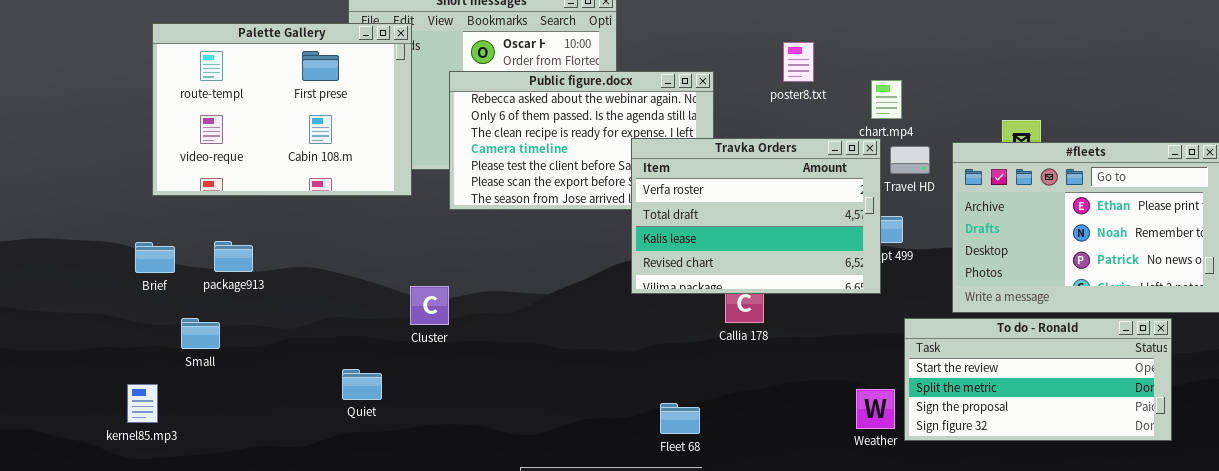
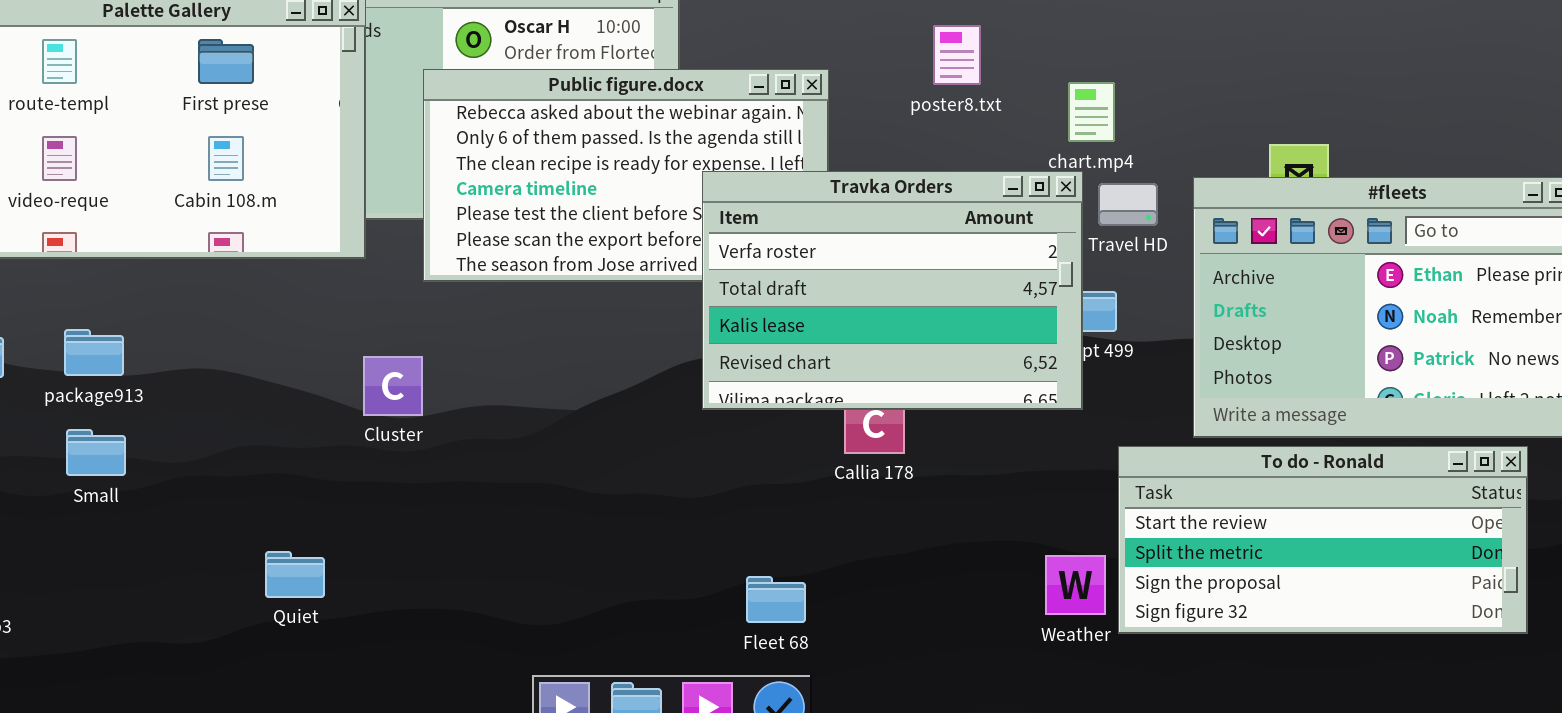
Cluster: [410,286,449,325] -> [363,356,423,416], moved
Small: [181,318,220,349] -> [66,429,126,476], moved
Quiet: [342,369,382,400] -> [265,551,325,598], moved

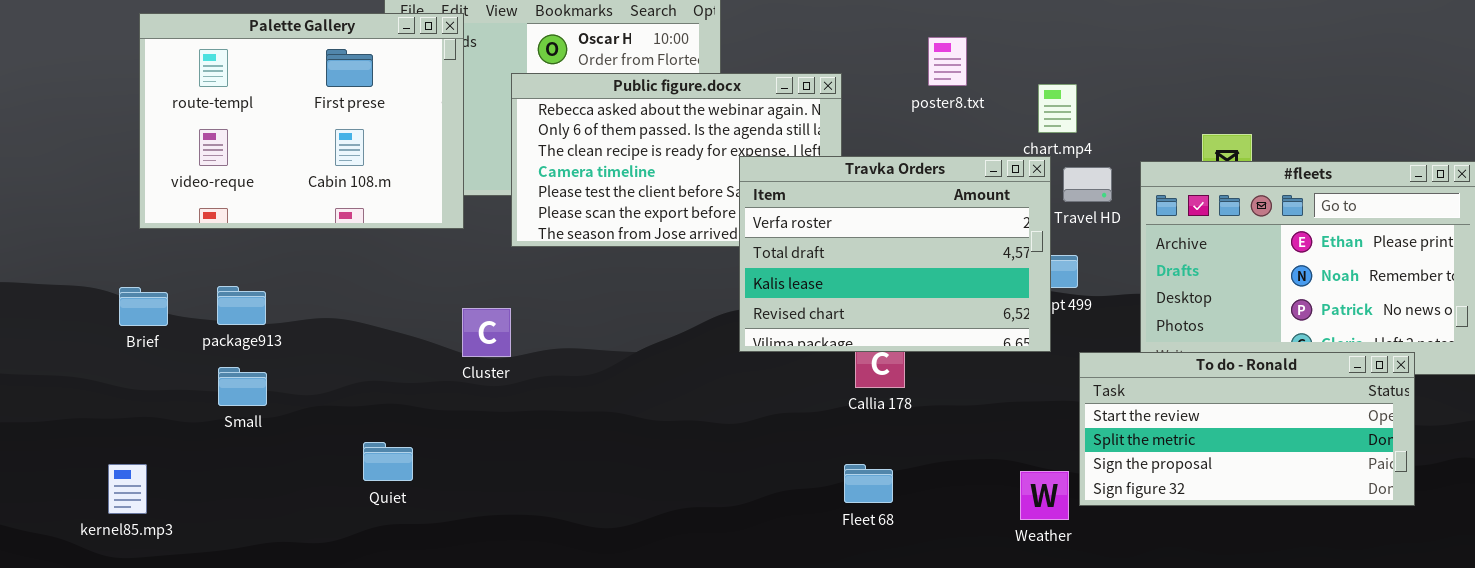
To do - Ronald: [1118,446,1528,634] -> [1079,352,1415,506], moved
Quiet: [265,551,325,598] -> [363,442,413,481], moved
Fleet 68: [746,576,806,623] -> [844,464,893,503], moved

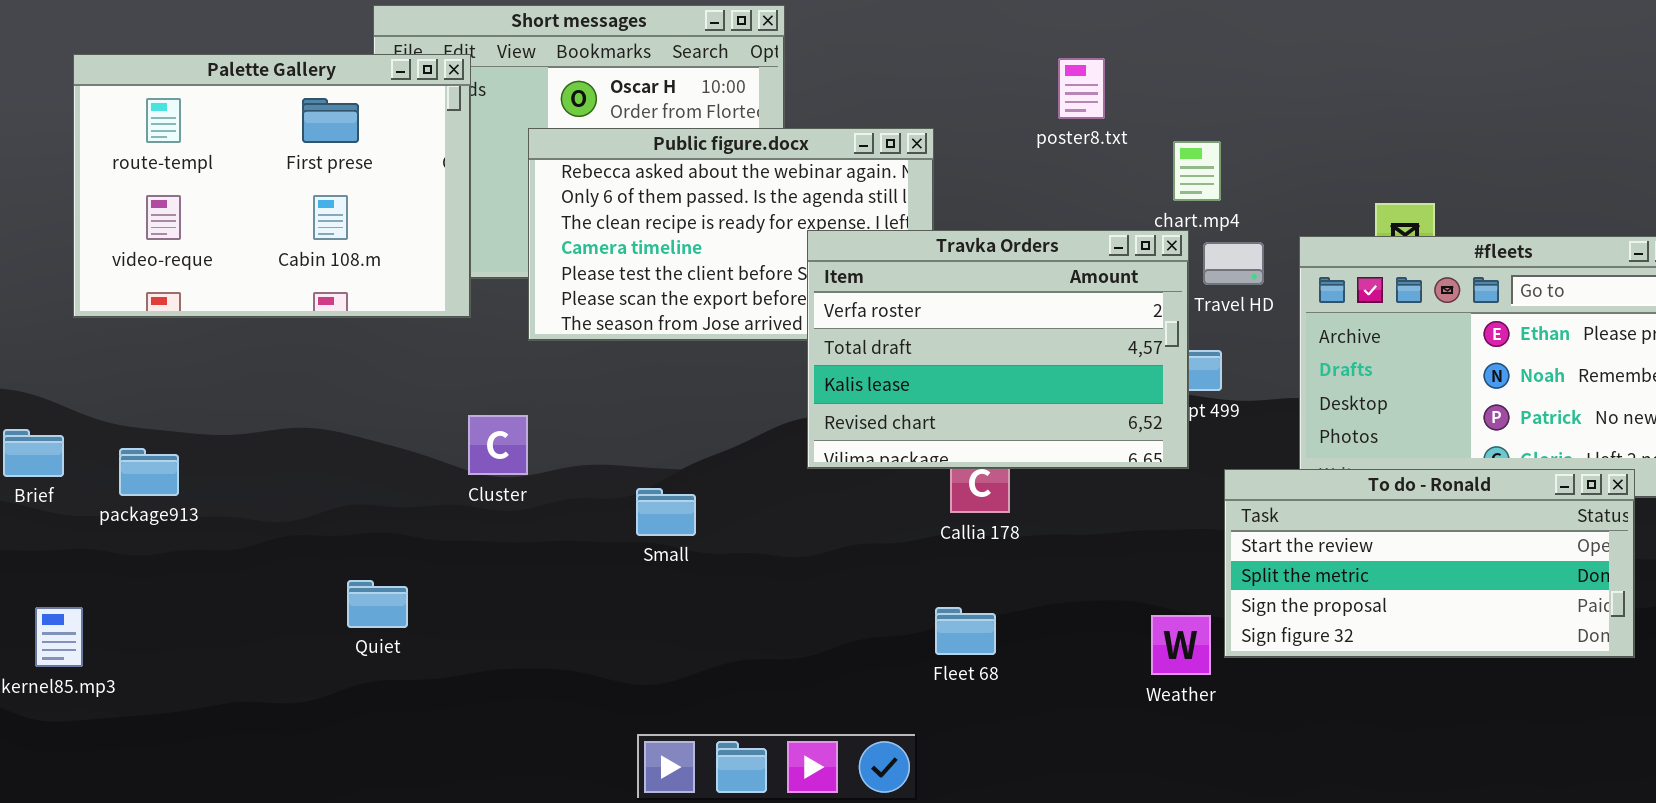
poster8.txt: [928,37,967,86] -> [1058,58,1105,119], moved
package913: [217,286,266,325] -> [119,448,179,496], moved
Brief: [119,287,168,326] -> [3,429,64,477], moved
Small: [218,367,267,406] -> [636,488,696,536], moved

